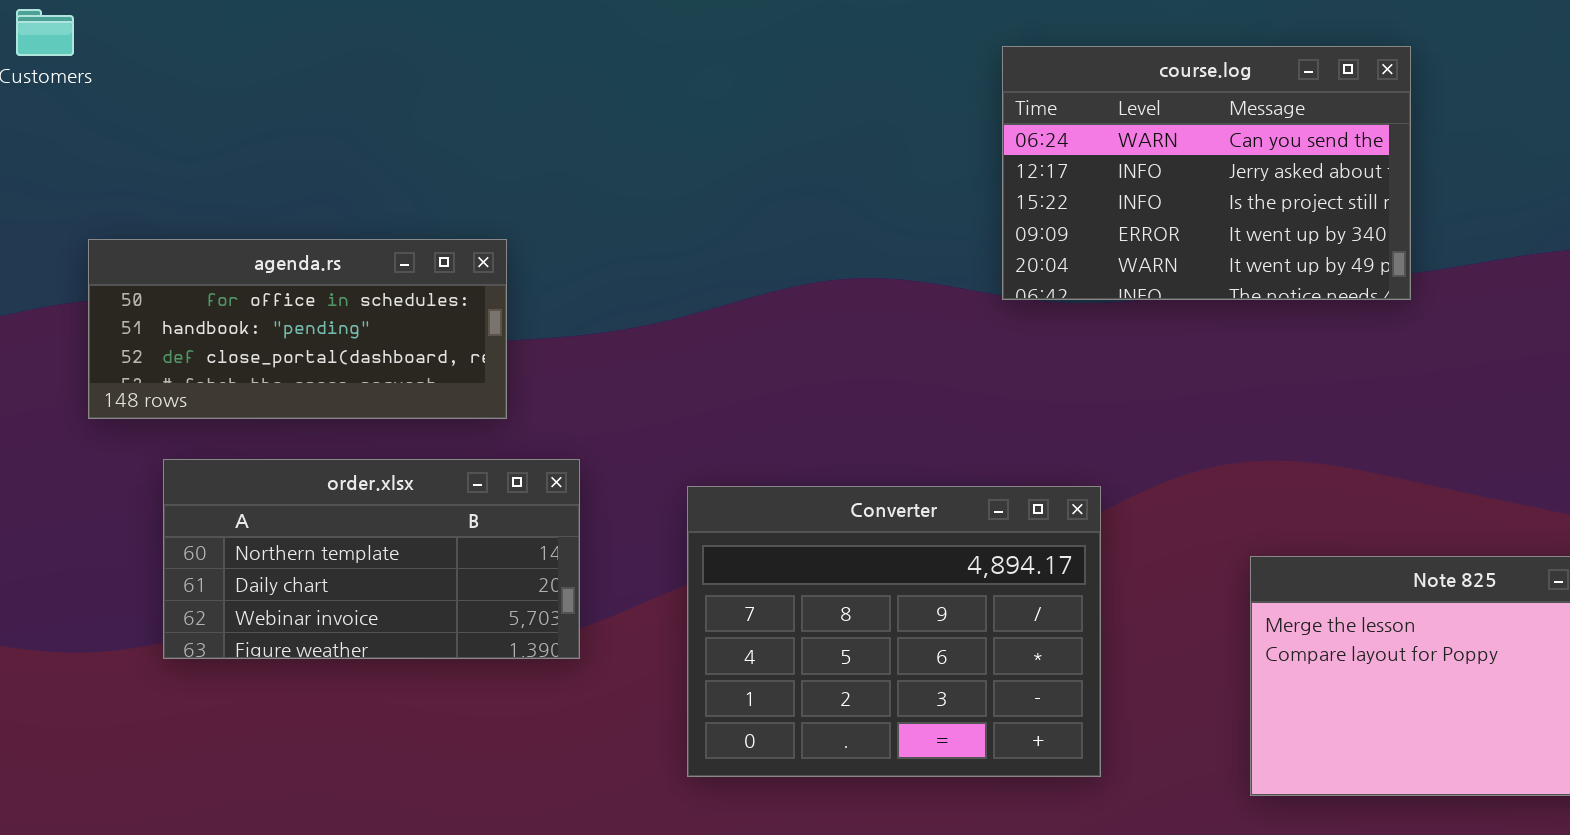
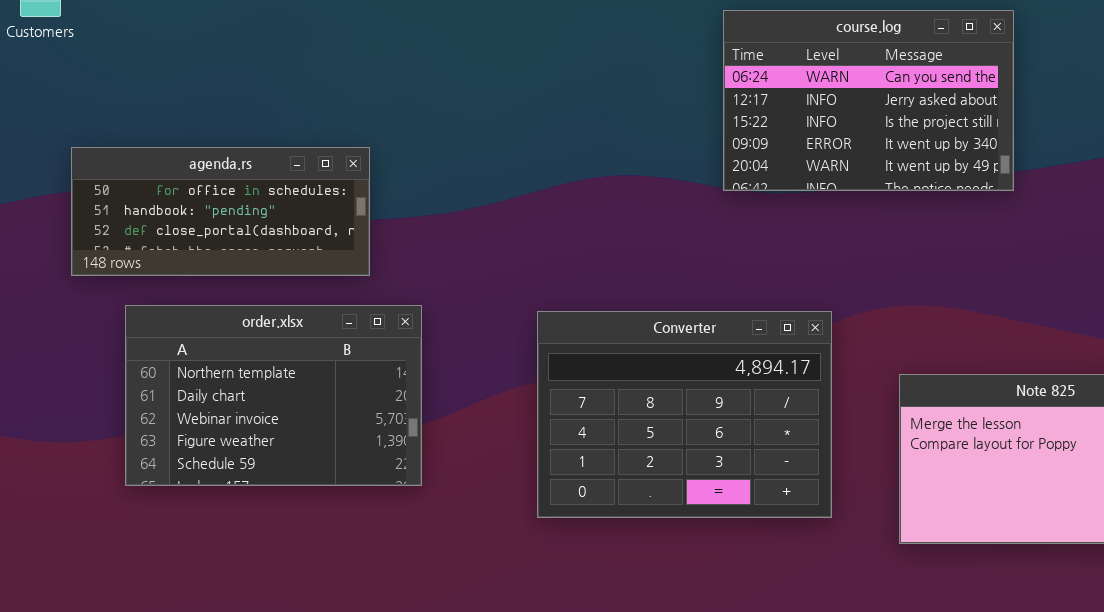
order.xlsx: [163,459,580,659] -> [125,305,422,486], resized
Converter: [687,486,1101,777] -> [537,311,832,518], moved

